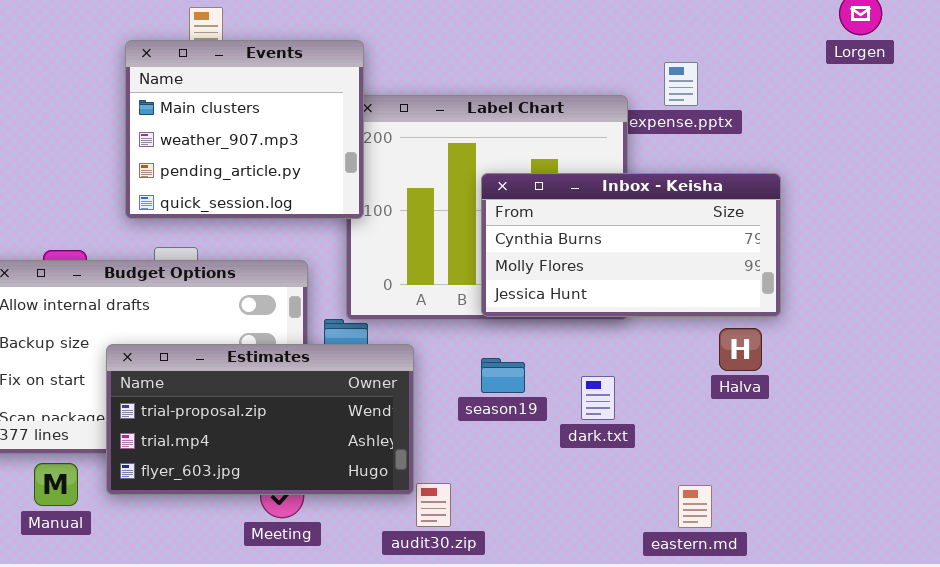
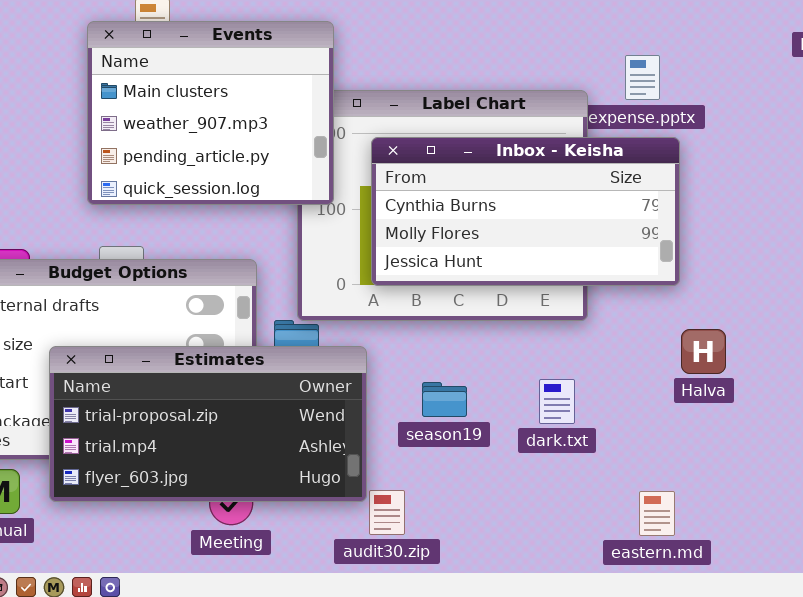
Events: [125,40,364,219] -> [87,21,334,205], moved
Inbox - Keisha: [481,173,781,317] -> [371,137,680,286], moved
season19: [481,358,525,393] -> [422,382,467,417], moved

